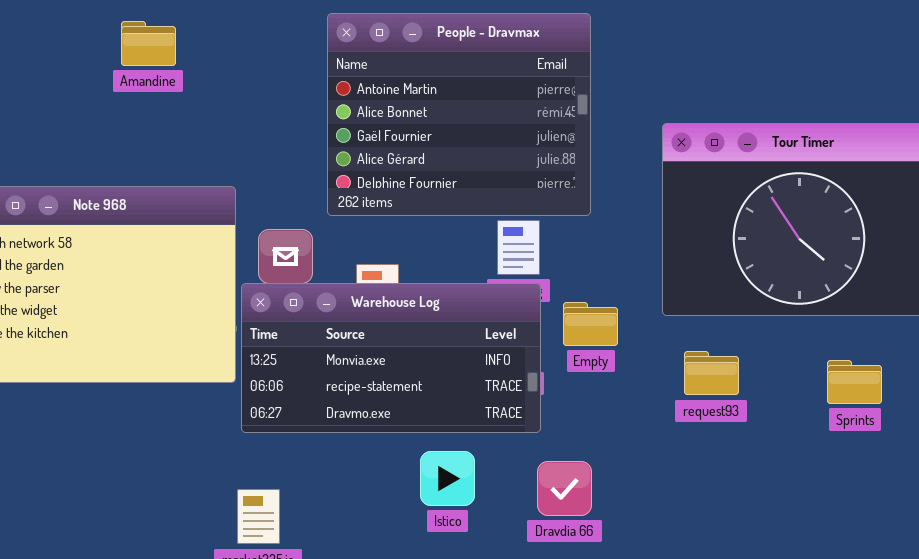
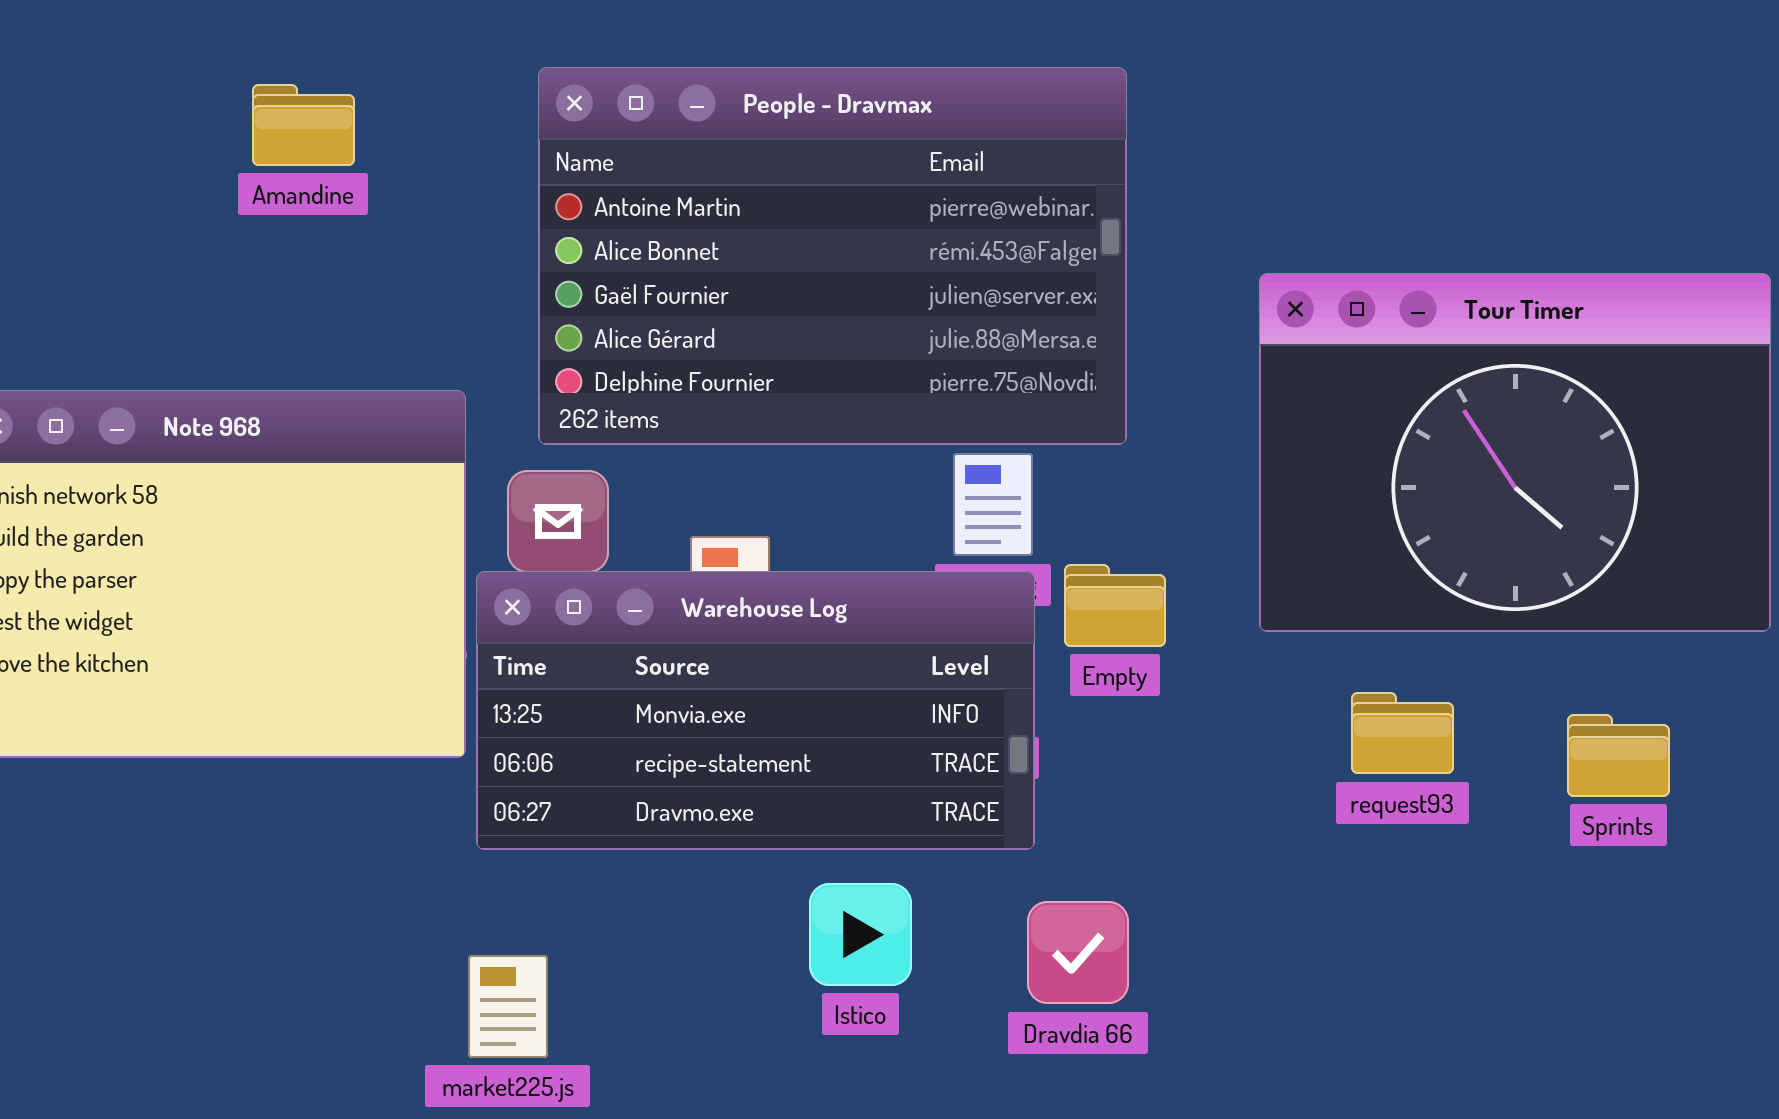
People - Dravmax: [327,13,591,216] -> [538,67,1127,445], resized
Empty: [563,302,618,346] -> [1064,564,1166,647], moved
request93: [684,351,739,395] -> [1351,692,1454,774], moved

